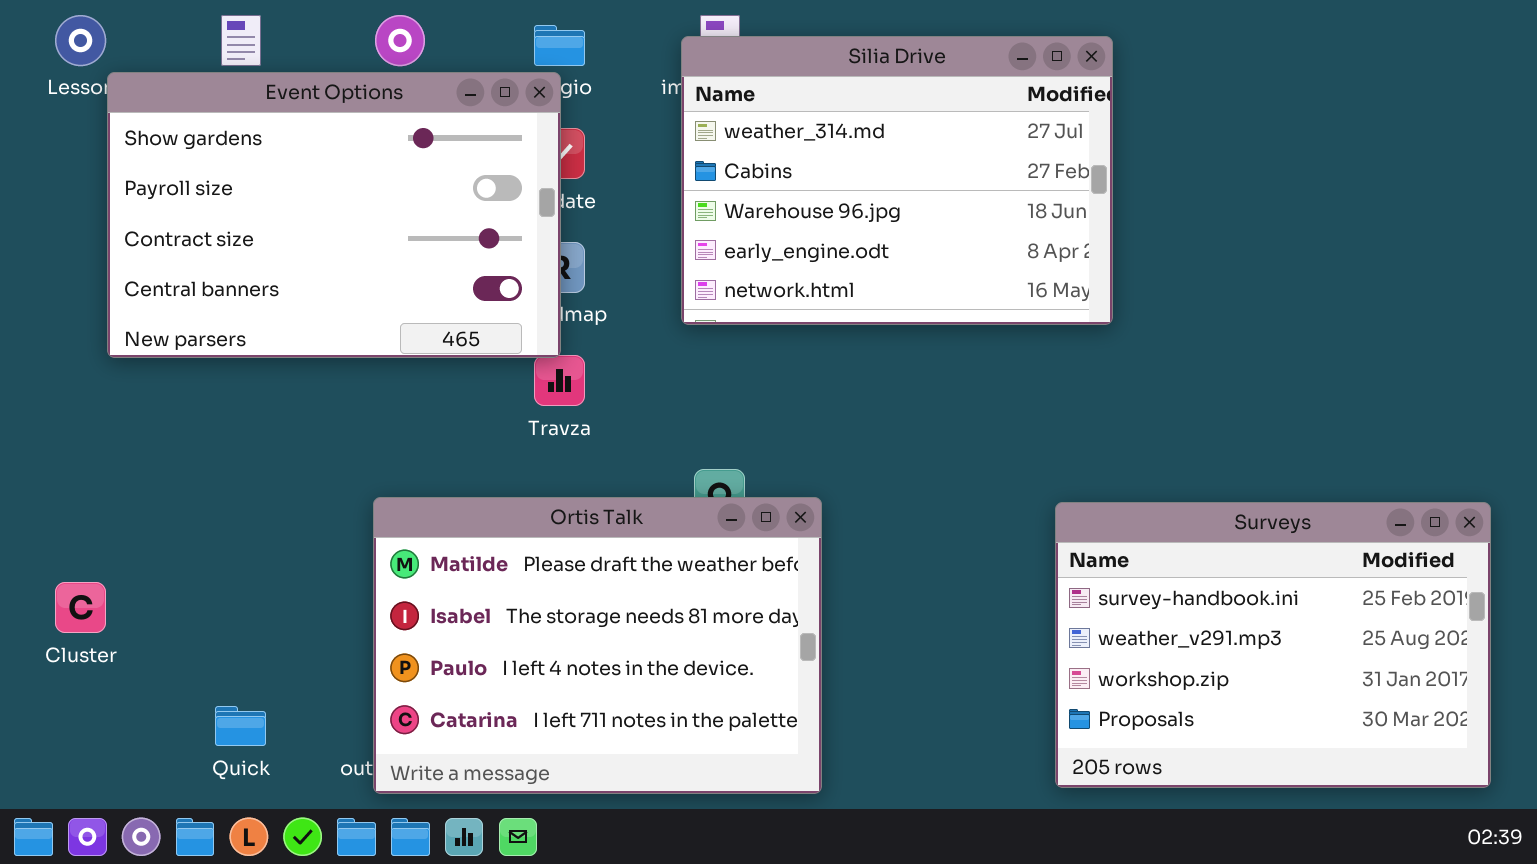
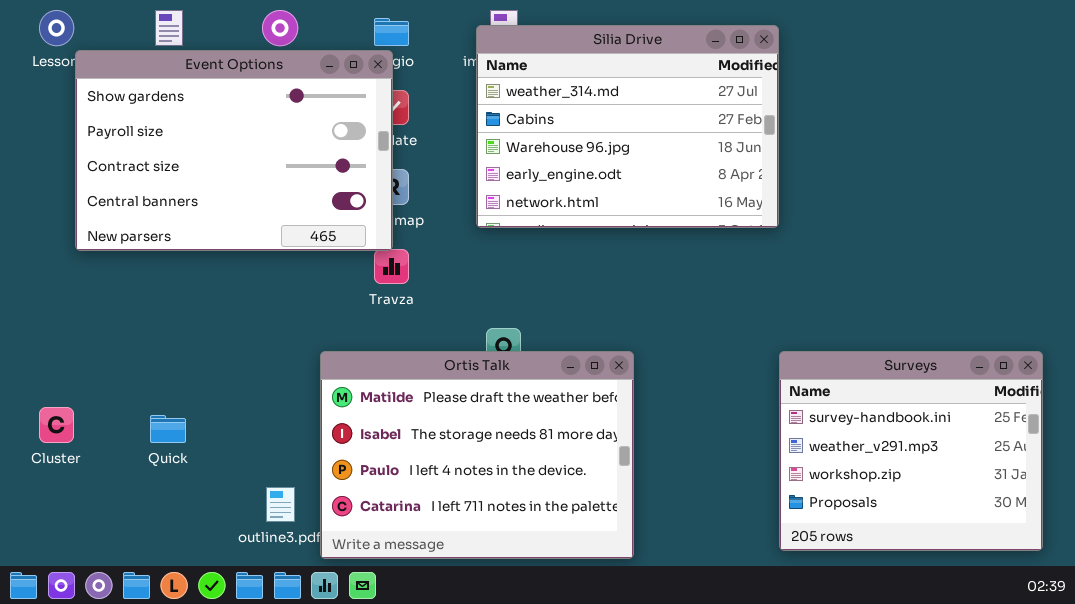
Ortis Talk: [373,497,822,794] -> [320,351,634,559], moved
Surveys: [1055,502,1491,788] -> [779,351,1043,551], resized
Quick: [215,706,266,746] -> [150,415,186,443], moved

